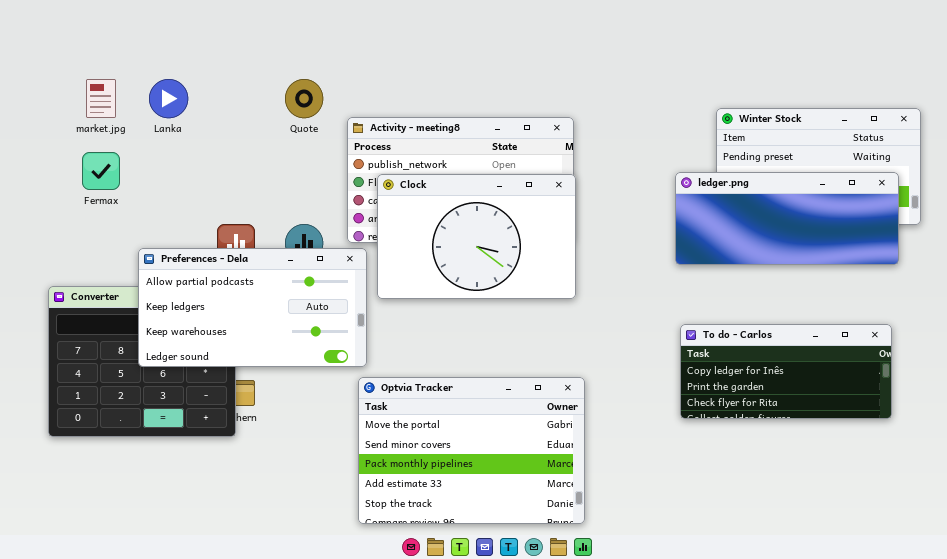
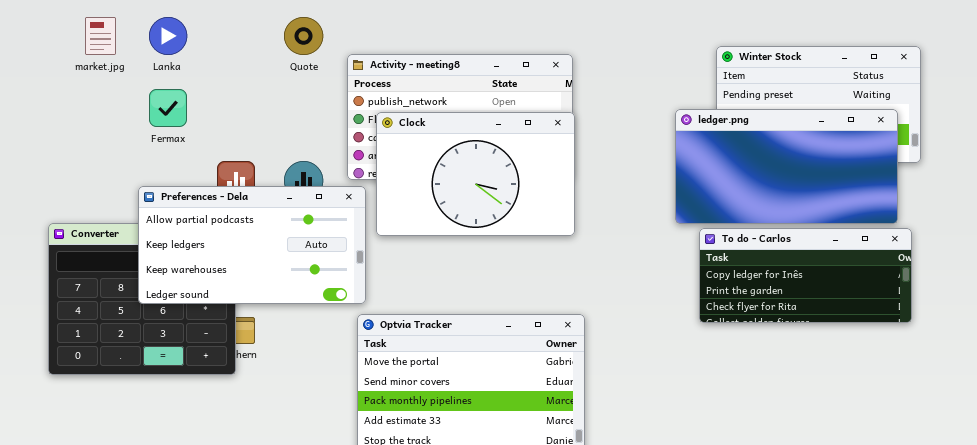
Fermax: [82,152,120,190] -> [149,89,187,127], moved
ledger.png: [675,172,899,265] -> [675,109,898,224], resized
To do - Carlos: [680,324,892,419] -> [699,228,912,323], moved

